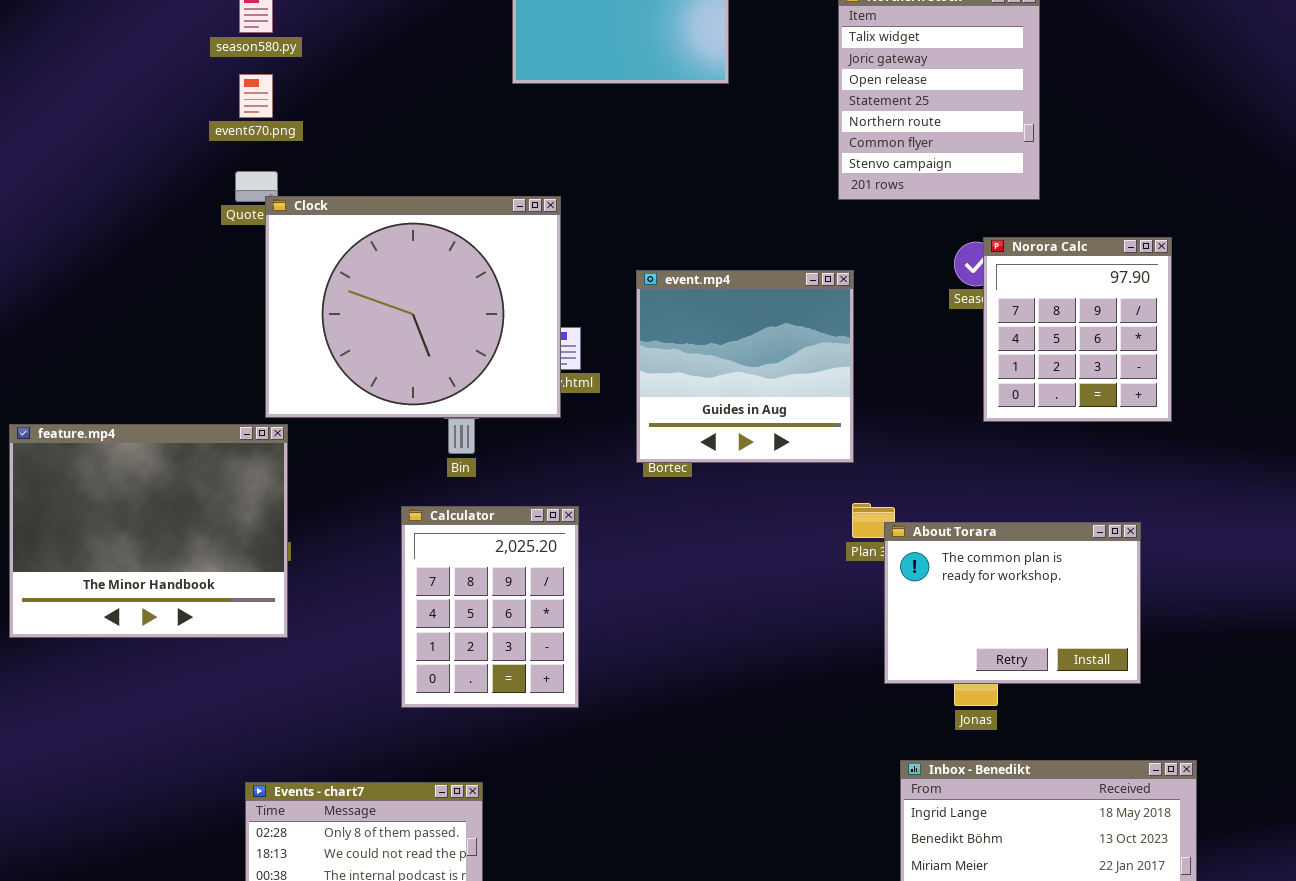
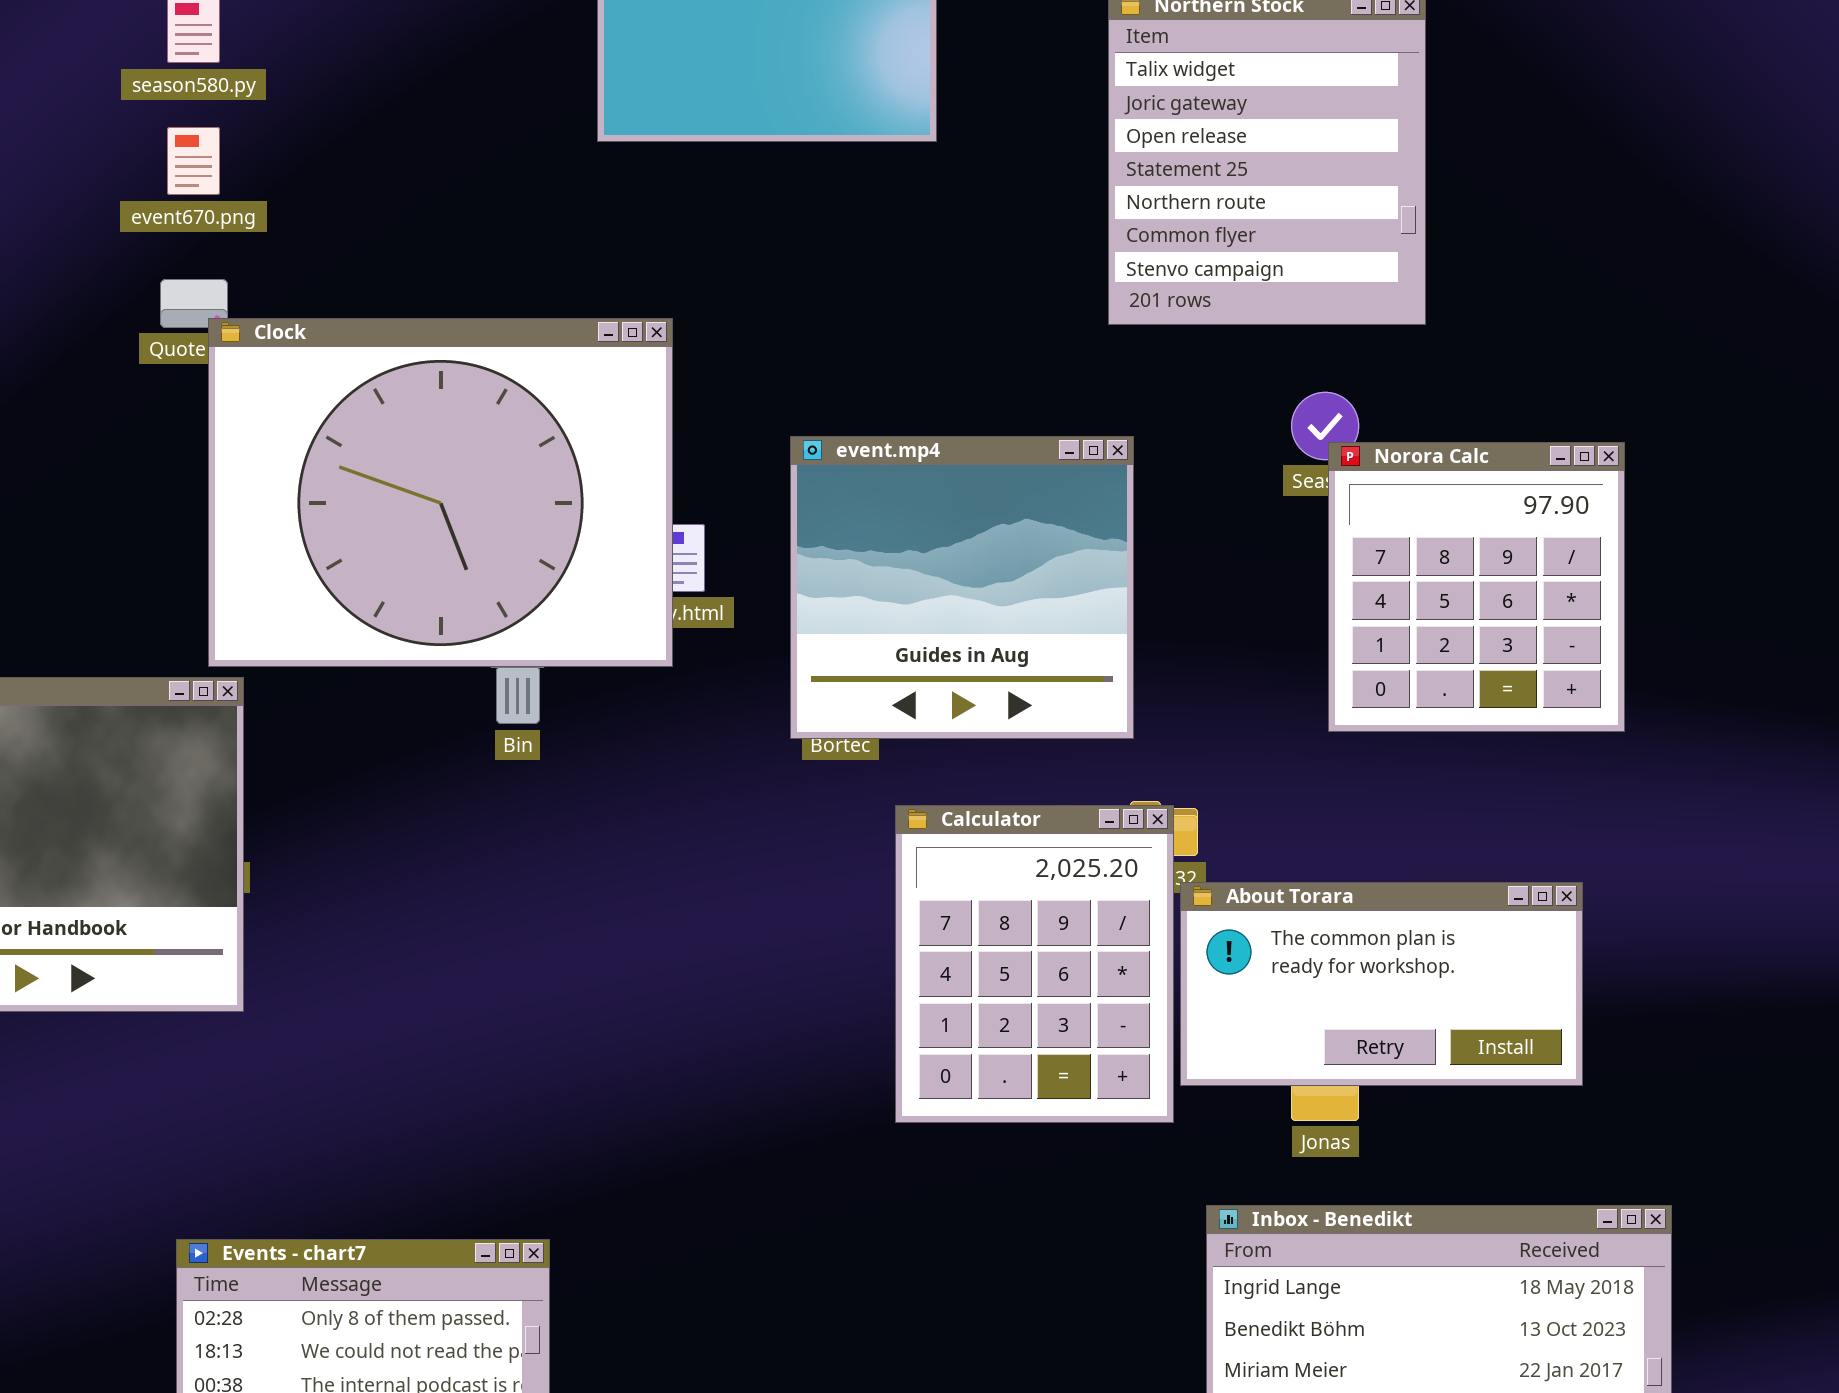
Norora Calc: [983,237,1172,422] -> [1328,442,1625,732], moved
Calculator: [401,506,579,708] -> [895,805,1174,1123], moved
About Torara: [884,522,1141,684] -> [1180,882,1583,1086], resized

